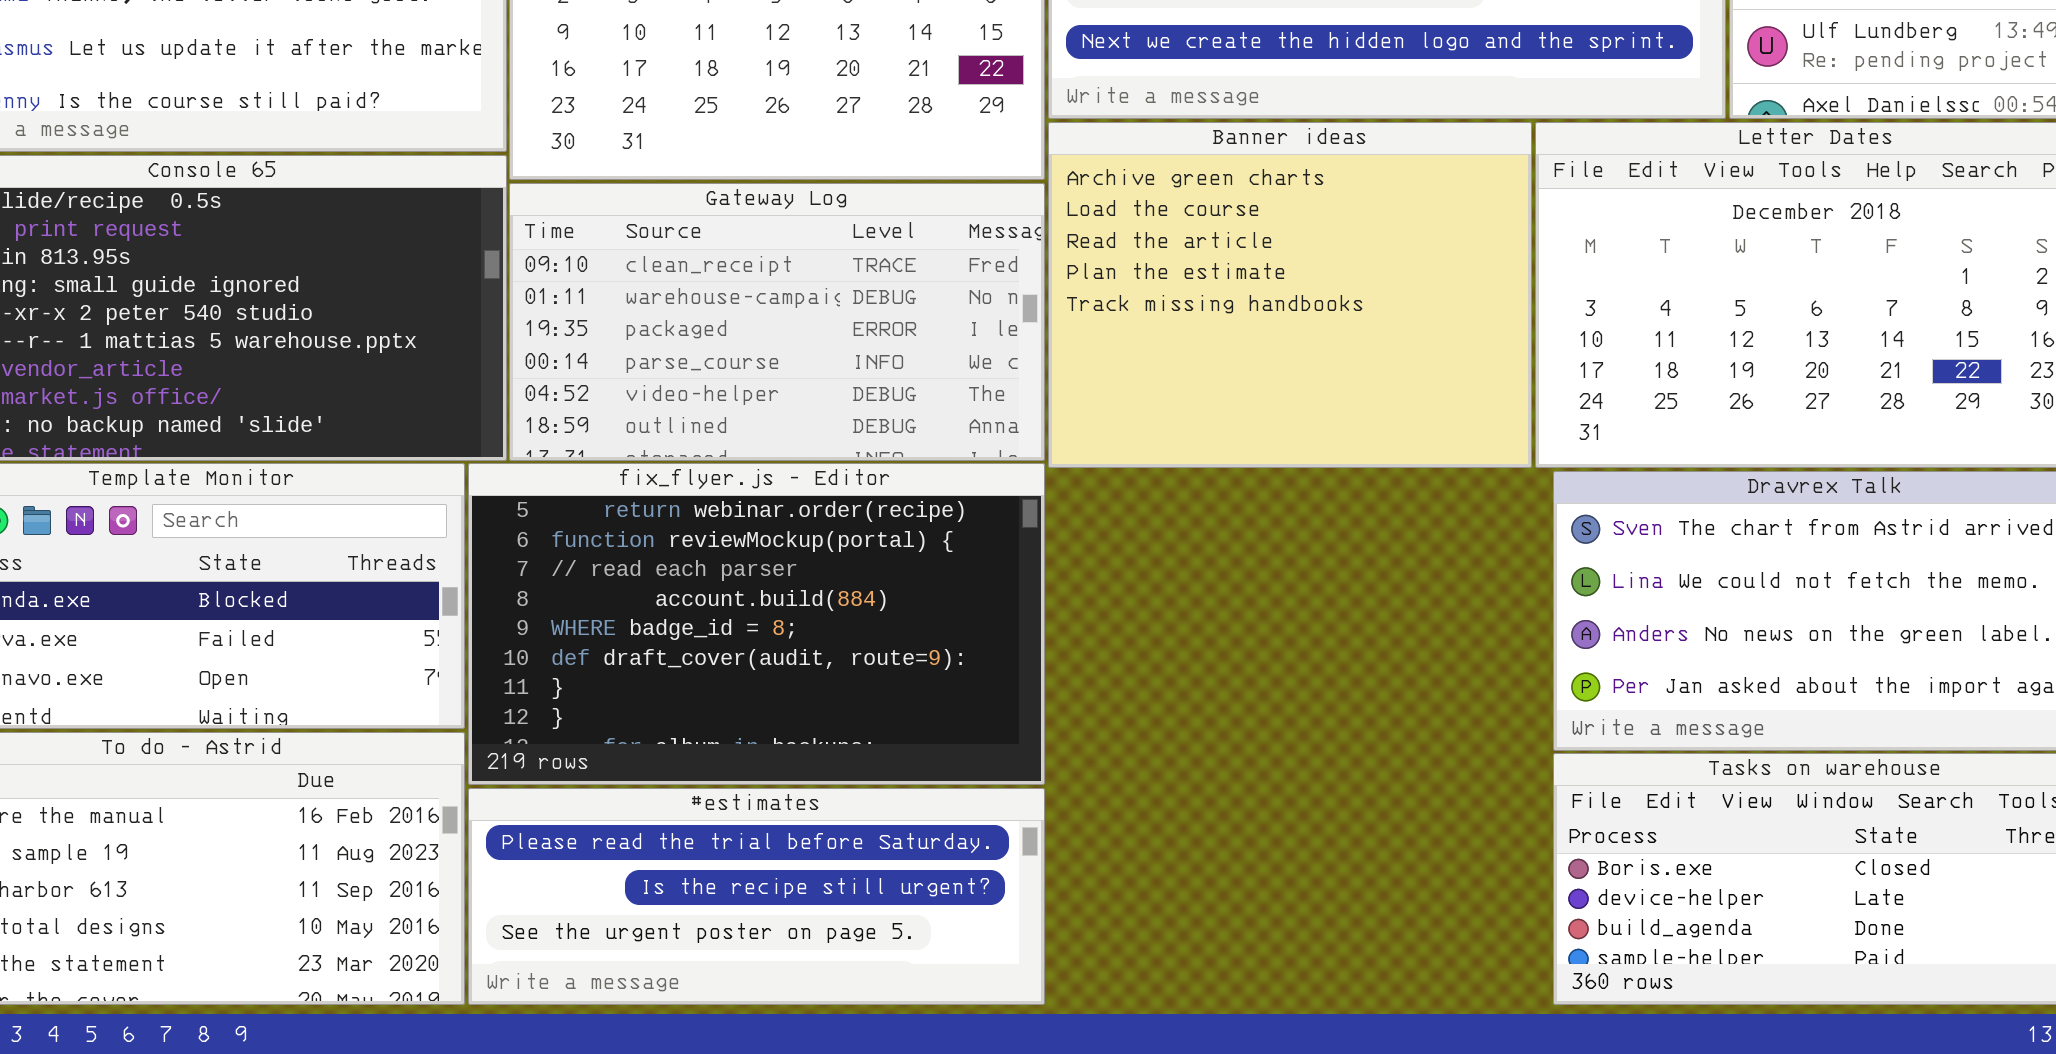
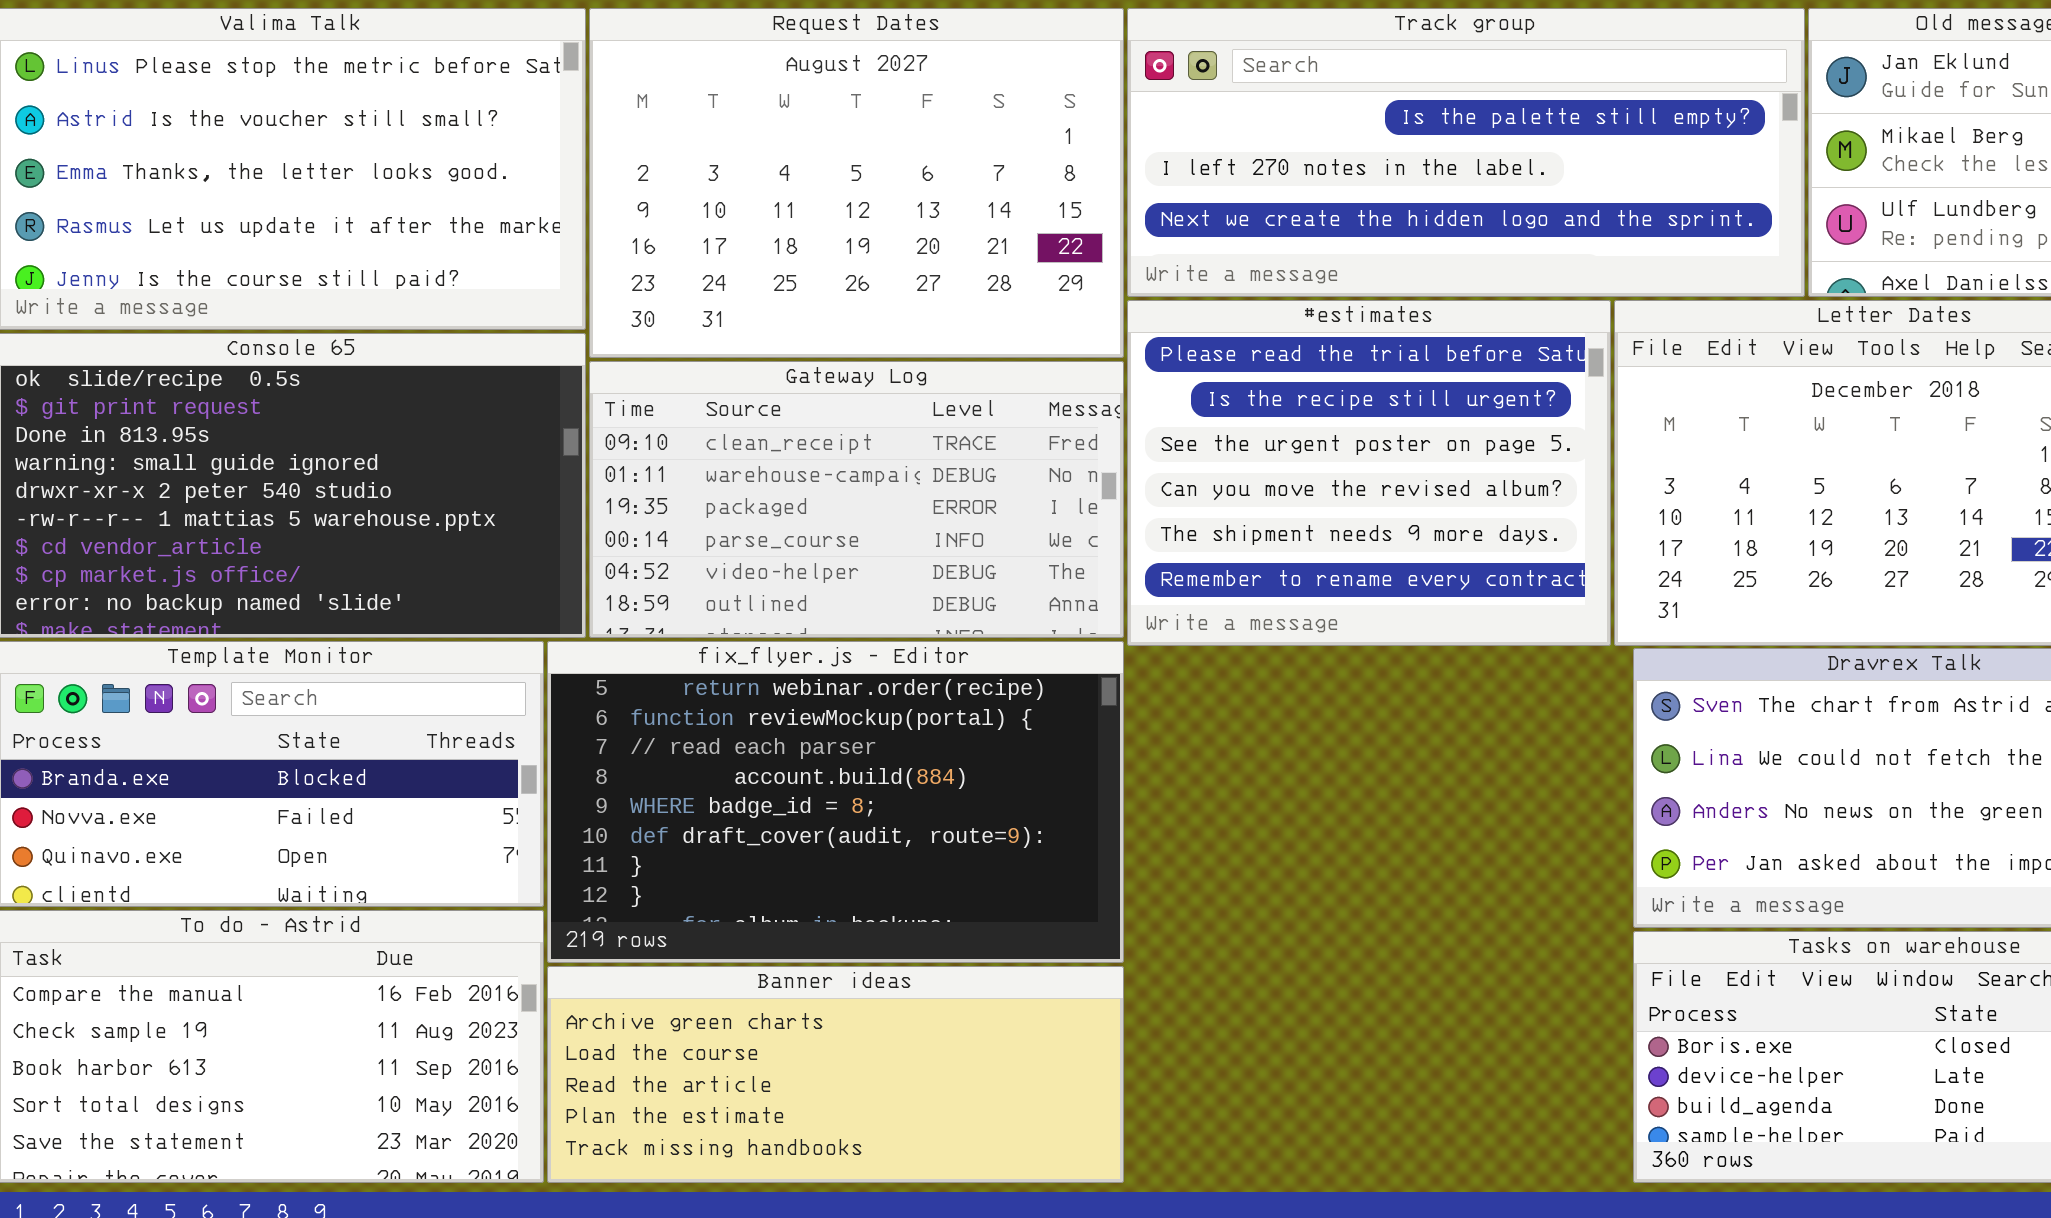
Banner ideas: [1048,122,1532,468] -> [547,966,1124,1183], moved, resized
#estimates: [468,788,1045,1005] -> [1127,300,1611,646], moved, resized

